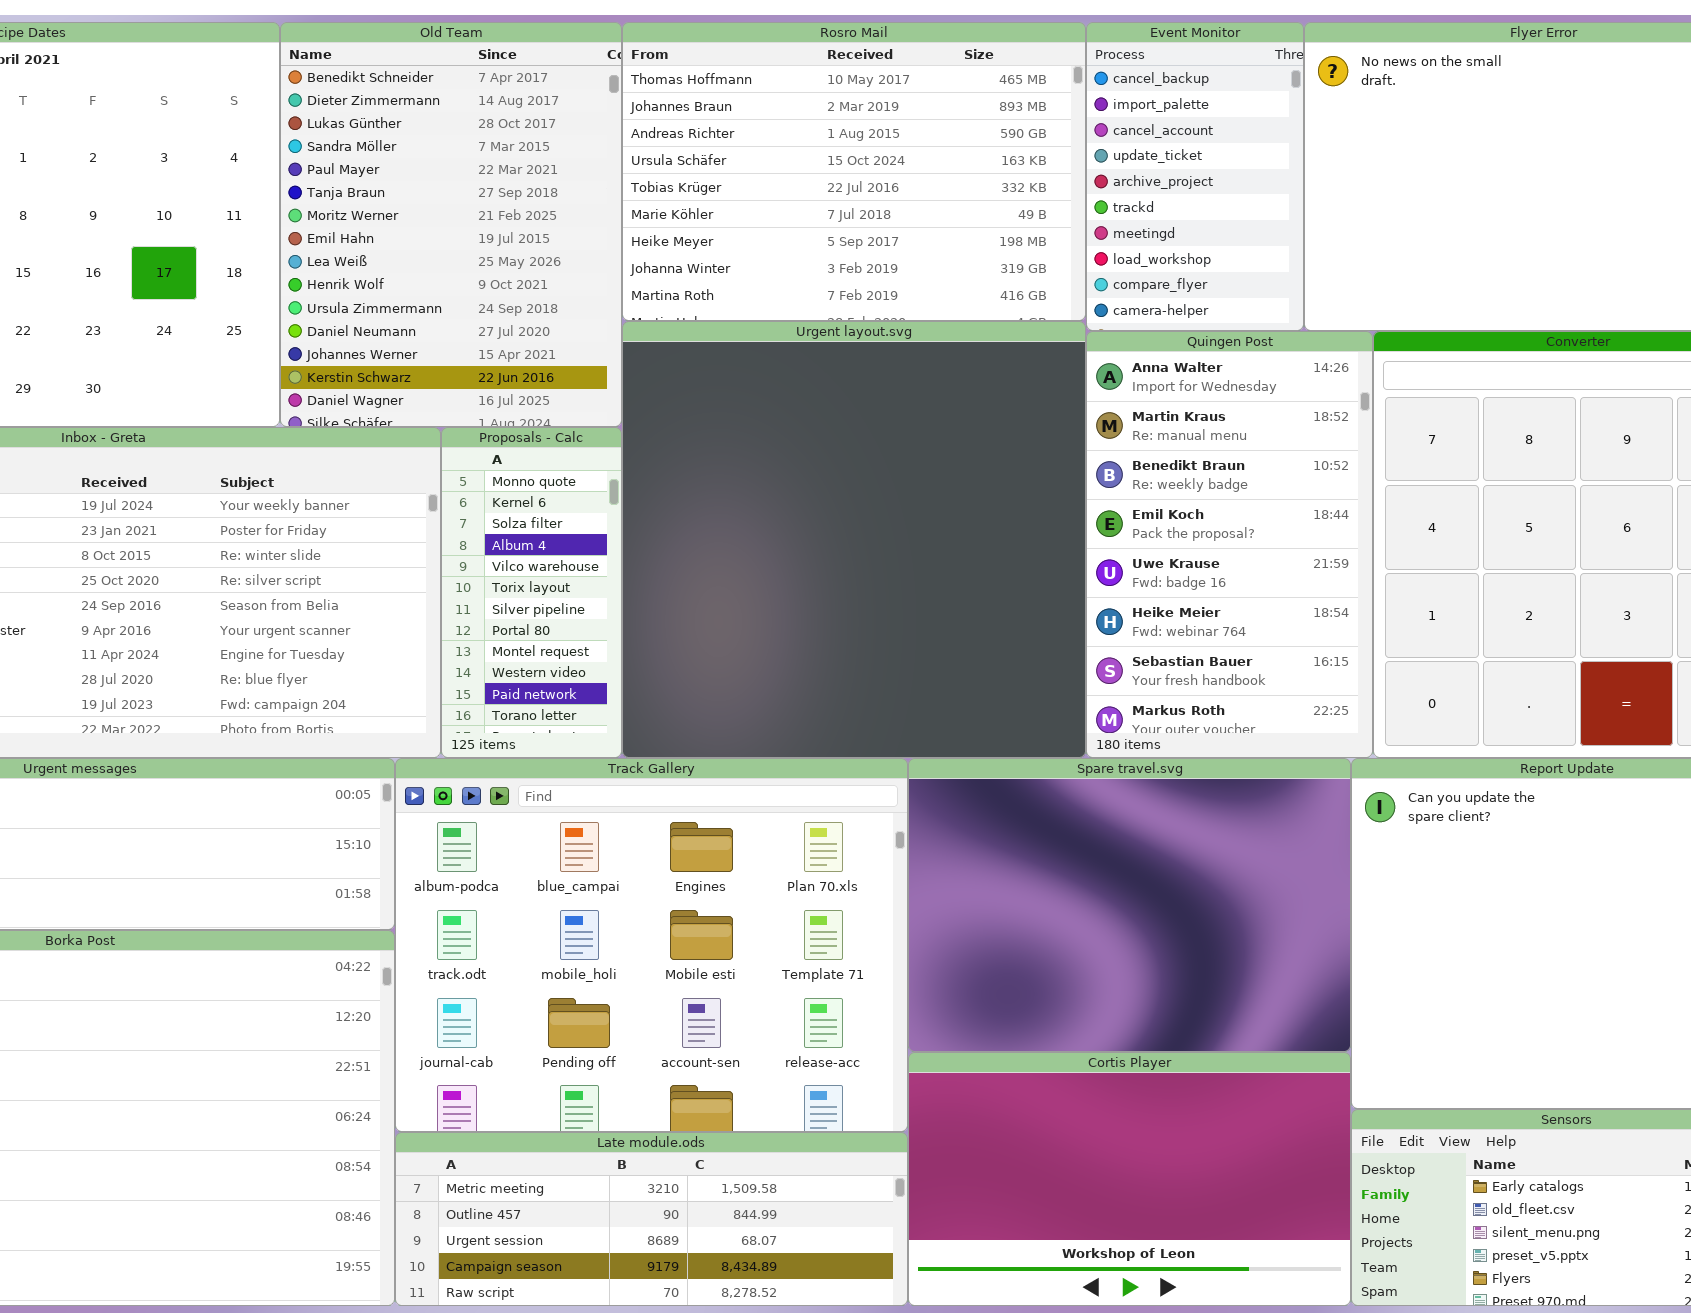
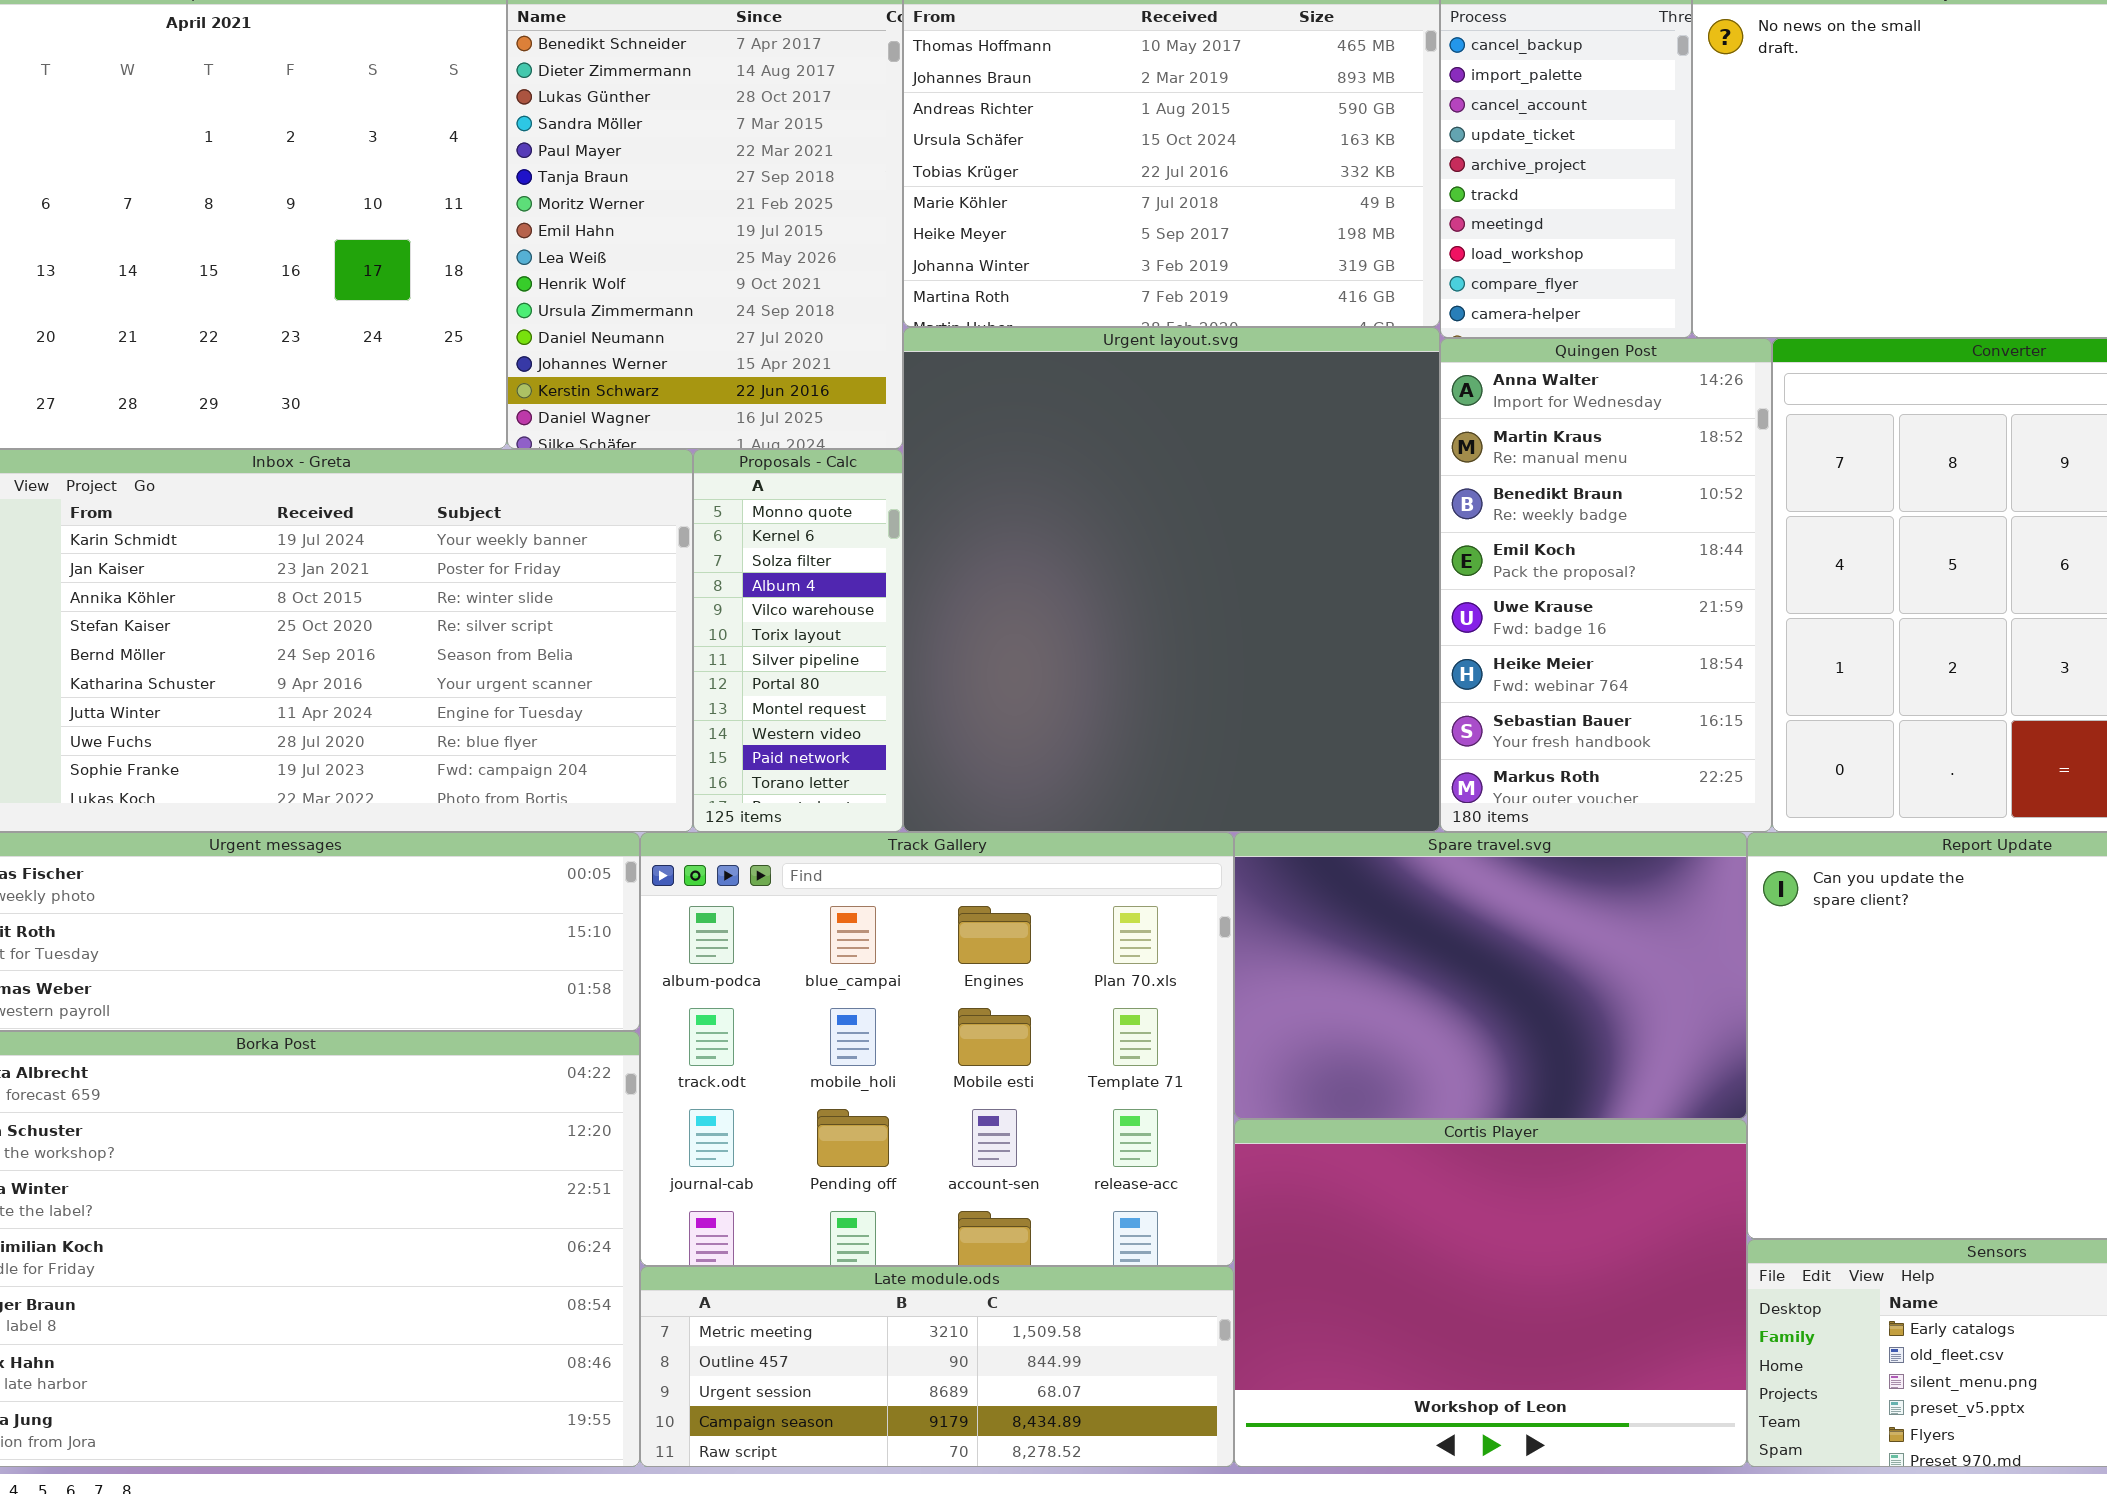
Spare travel.svg: [908,758,1351,1052] -> [1234,832,1747,1119], resized
Cortis Player: [908,1052,1351,1306] -> [1234,1119,1747,1467], resized

